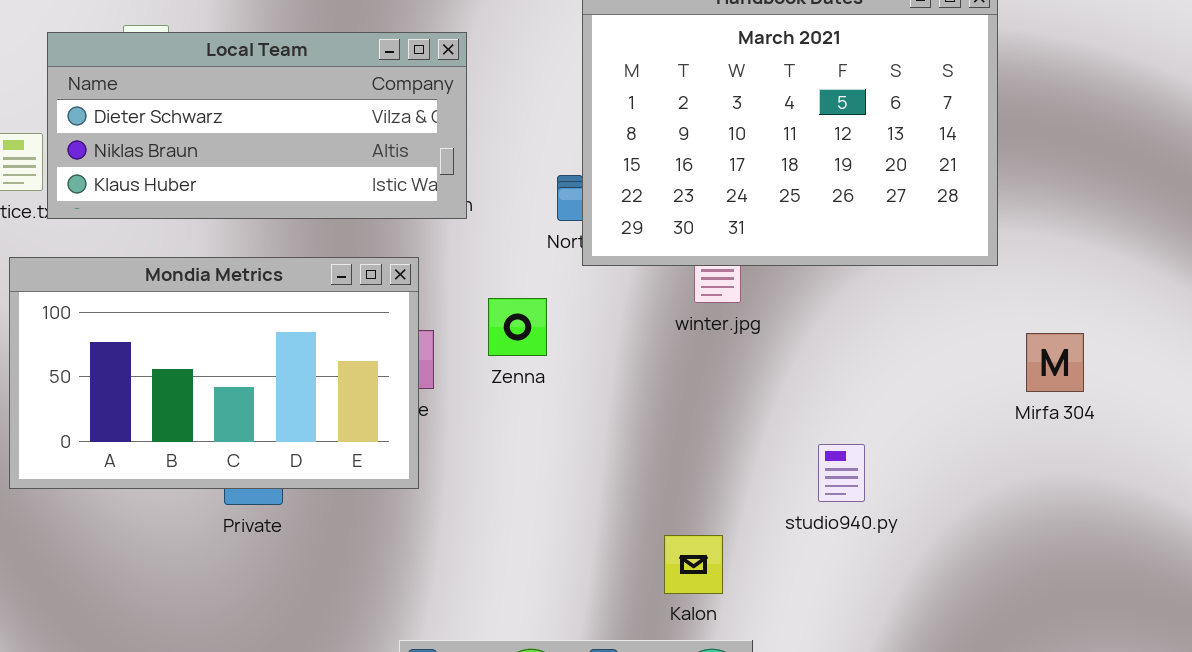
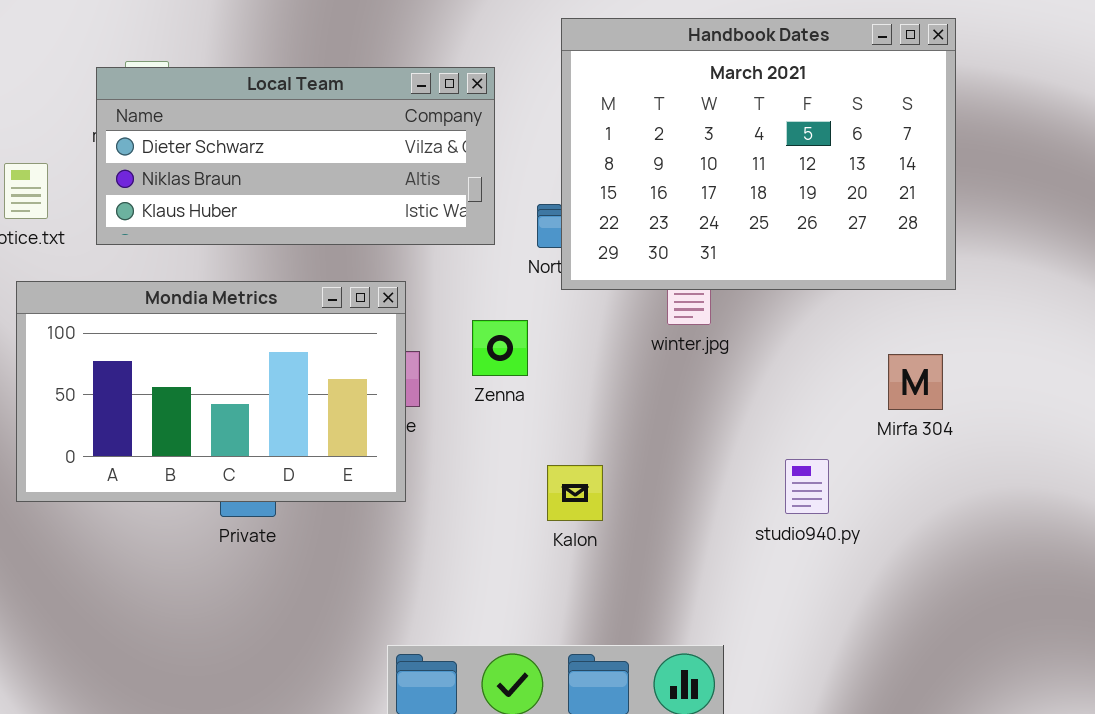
Local Team: [47,32,467,219] -> [96,67,495,245], moved
Mirfa 304: [1026,333,1084,392] -> [888,354,943,410], moved
Kalon: [664,535,723,594] -> [547,465,603,521], moved

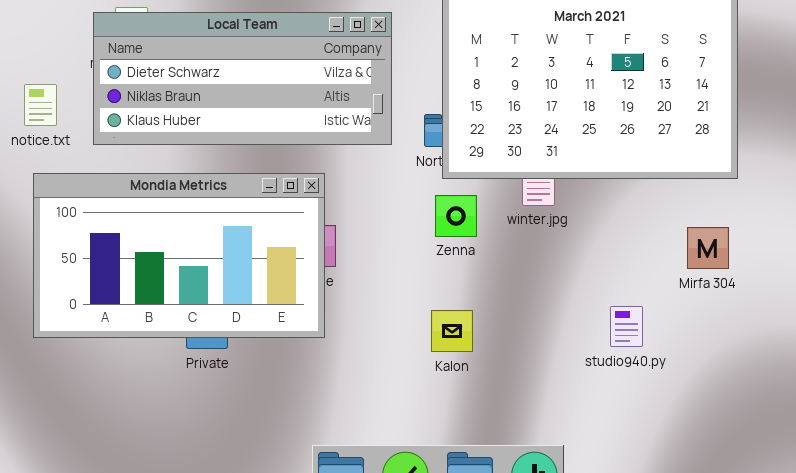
Zenna: [472,320,528,376] -> [435,195,477,237], moved

